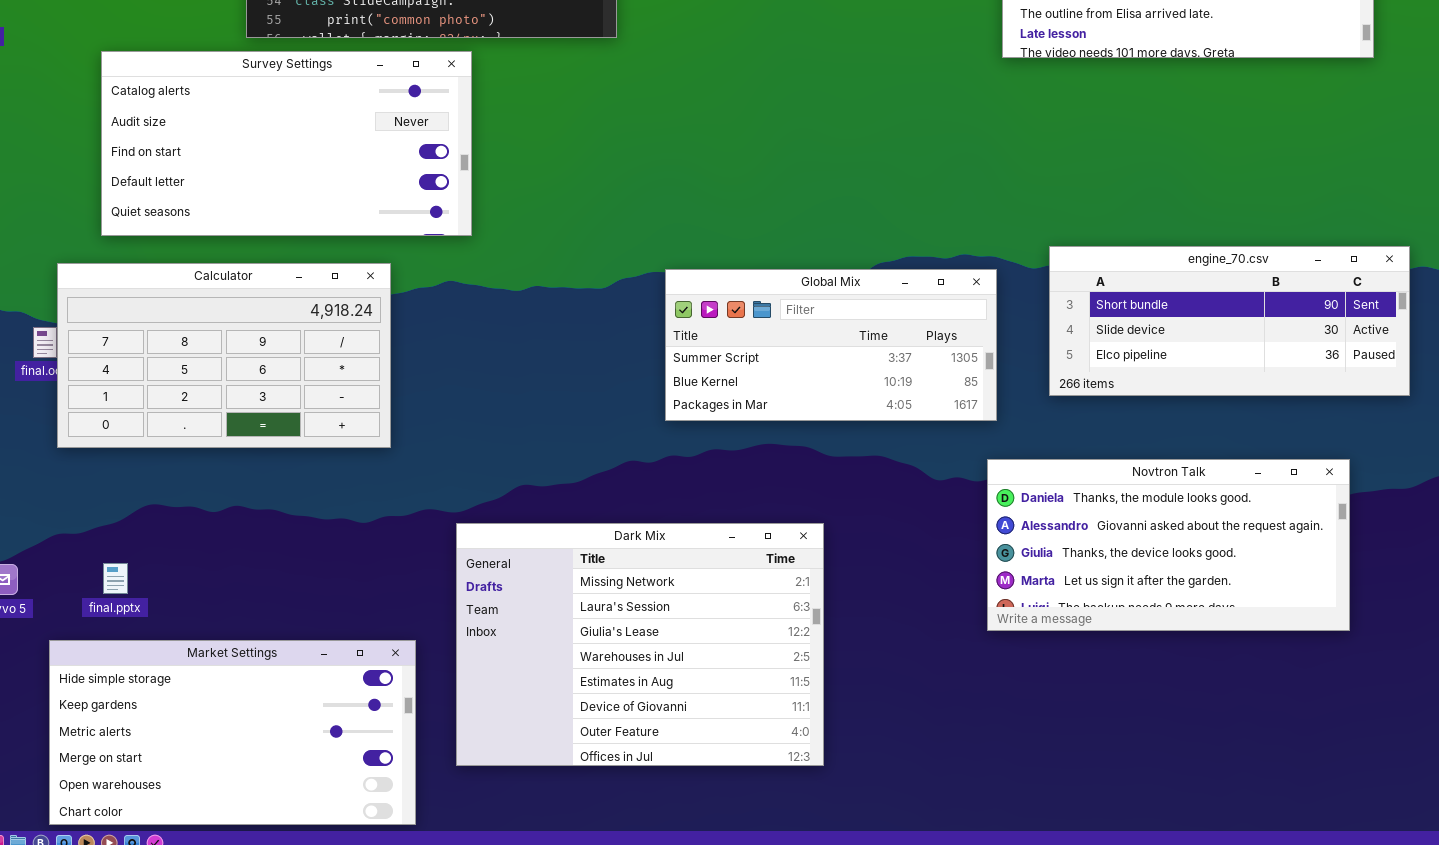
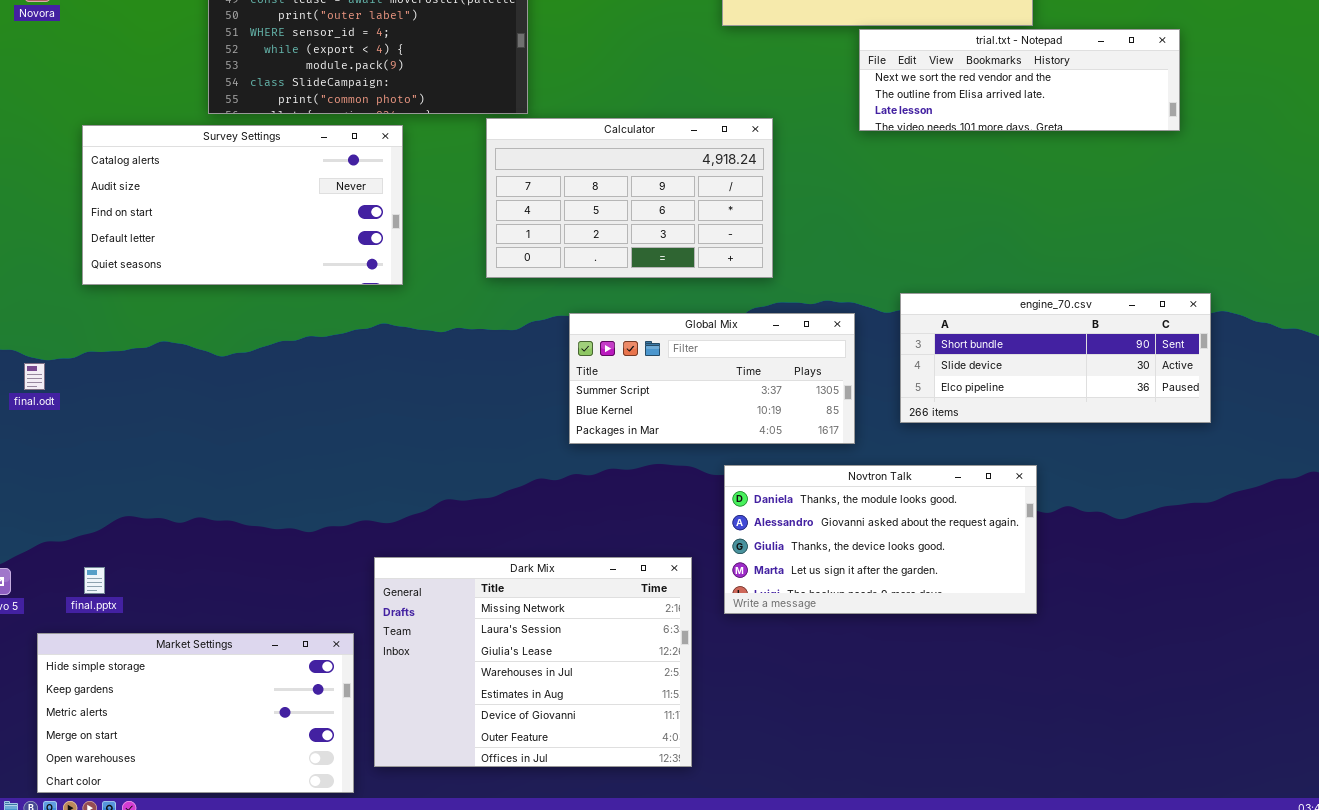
Calculator: [57,263,391,448] -> [486,118,773,278], moved
Novtron Talk: [987,459,1350,631] -> [724,465,1037,614], moved
Dark Mix: [456,523,824,766] -> [374,557,692,767], moved

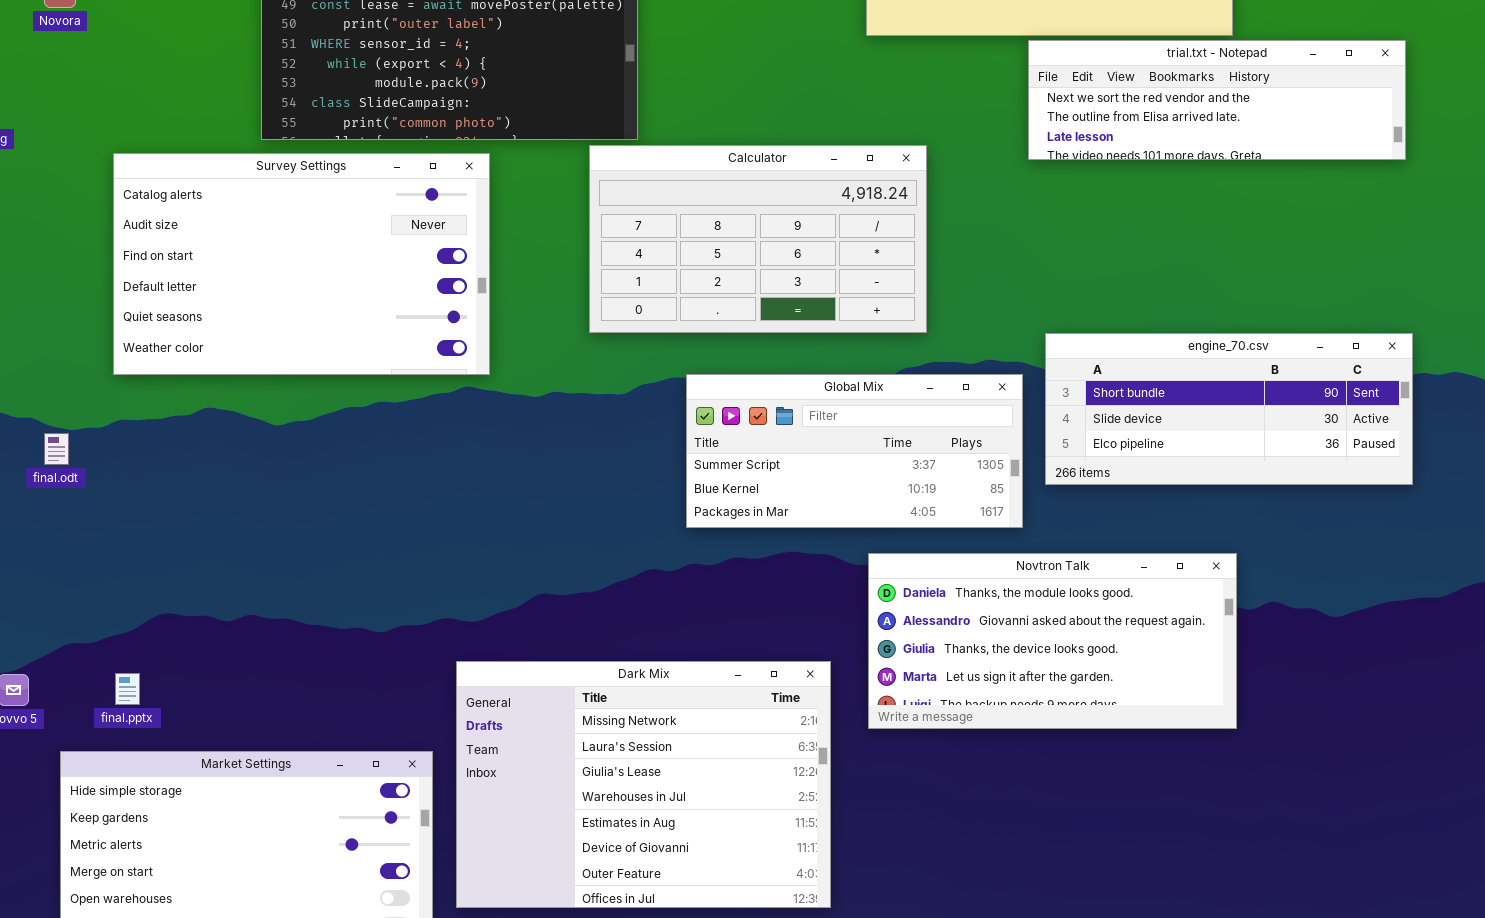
Survey Settings: [82,125,403,285] -> [113,153,490,375], resized
engine_70.csv: [900,293,1211,423] -> [1045,333,1413,485], moved

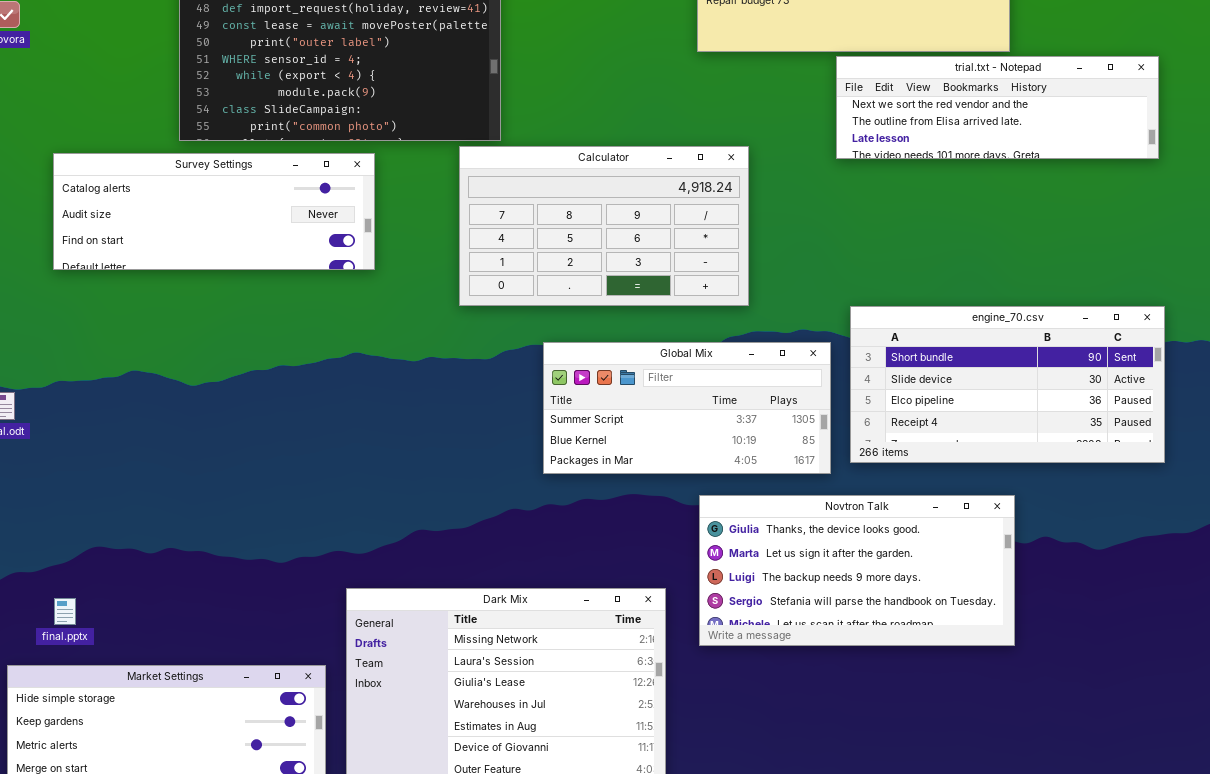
Survey Settings: [113,153,490,375] -> [53,153,375,270], resized
engine_70.csv: [1045,333,1413,485] -> [850,306,1165,463], resized
Novtron Talk: [868,553,1237,729] -> [699,495,1015,646], scrolled down 2 rows

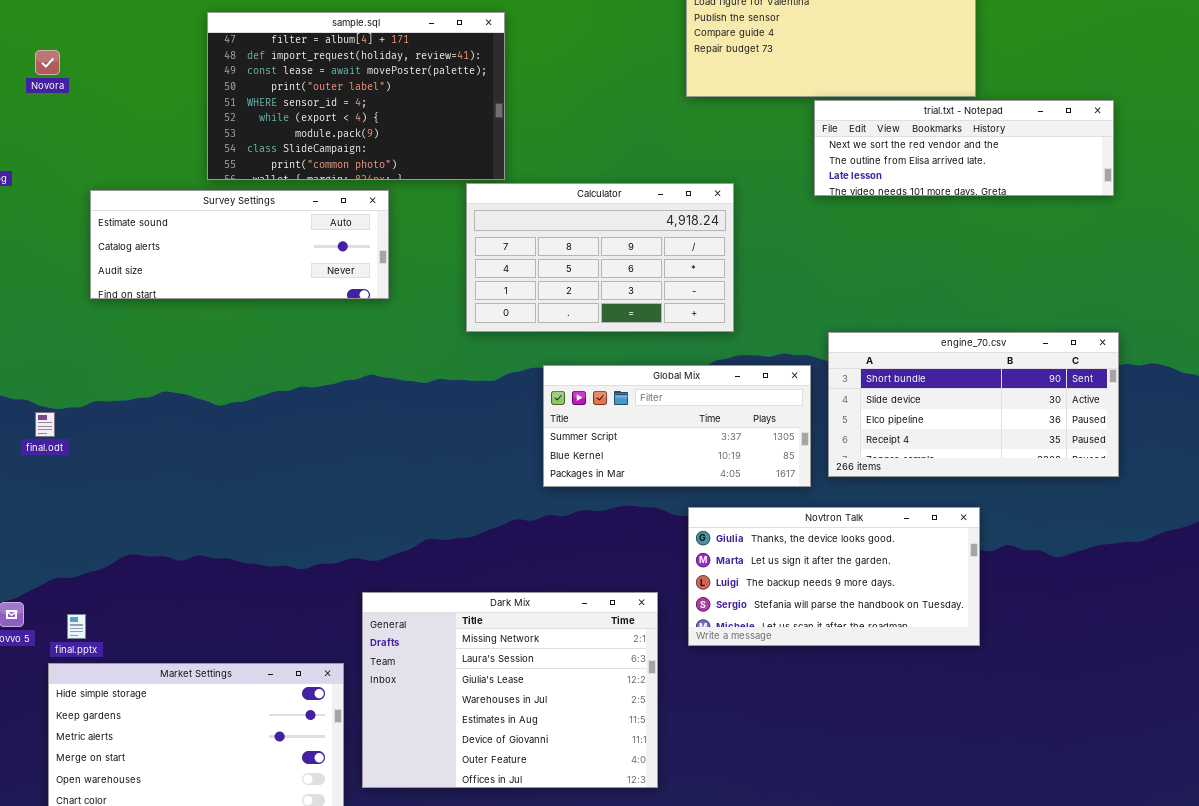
Survey Settings: [53,153,375,270] -> [90,190,389,299], scrolled up 1 row
final.pptx: [54,598,76,625] -> [67,614,86,639], moved

